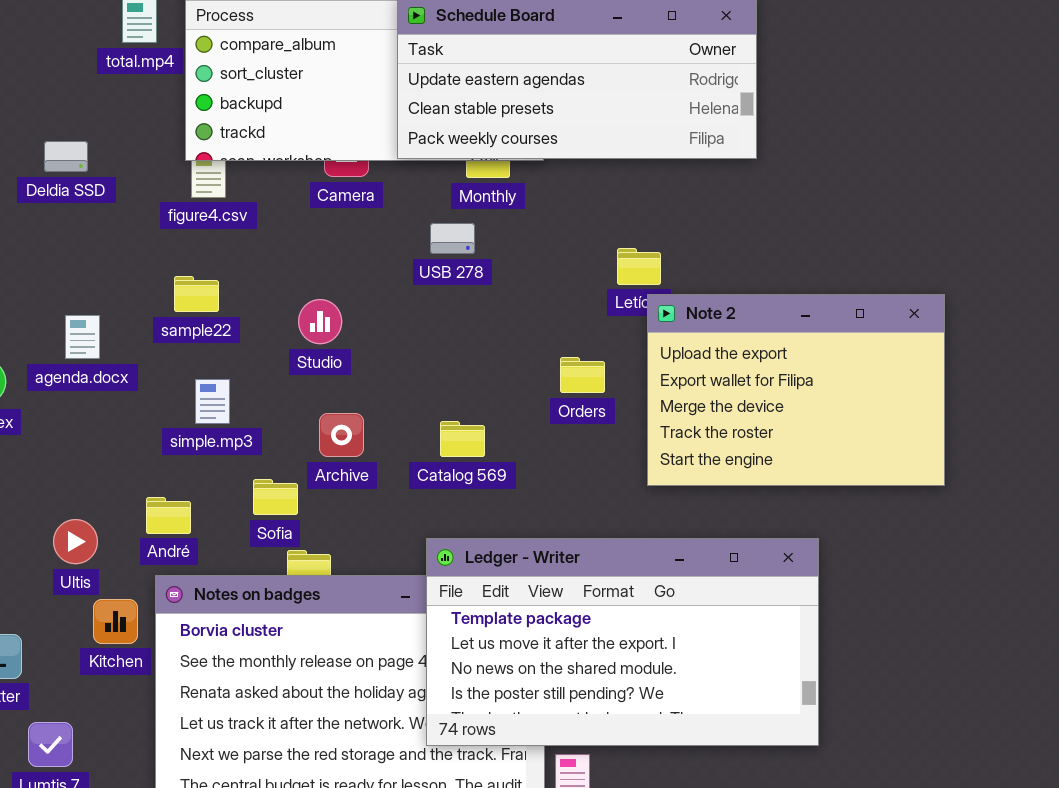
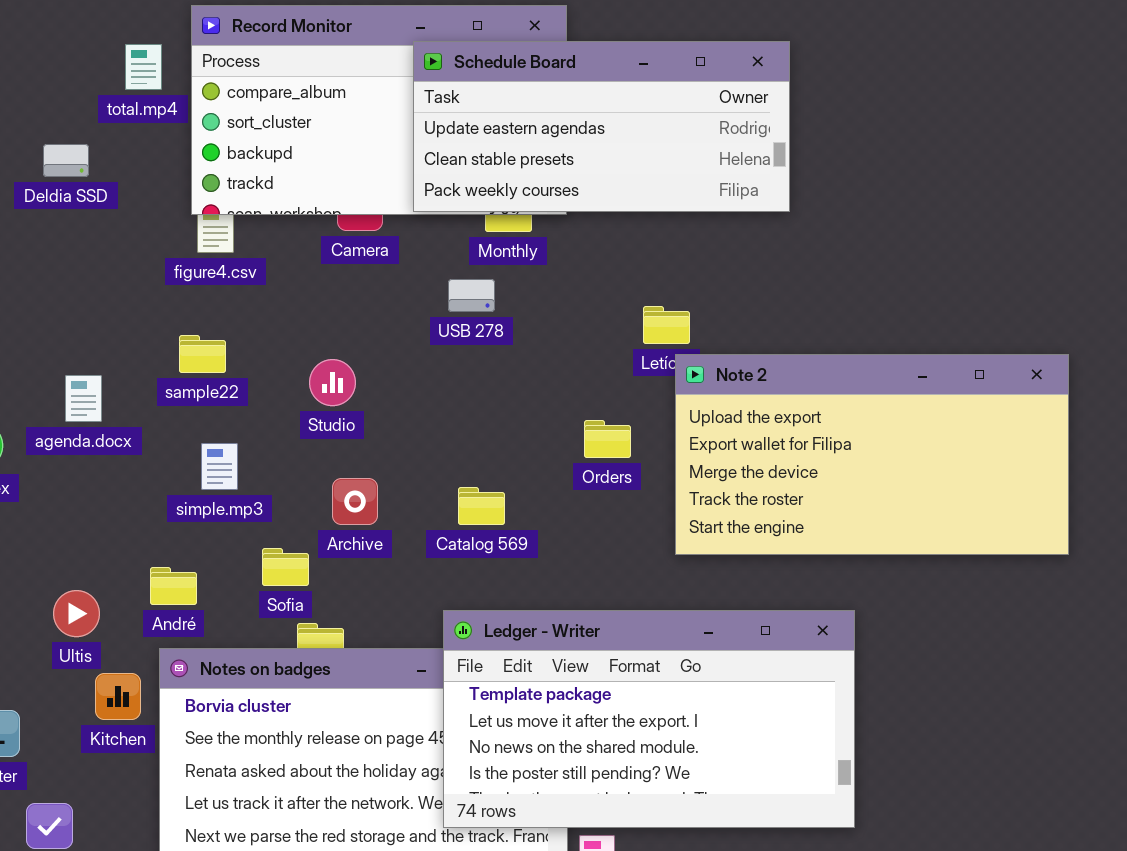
Deldia SSD: [44,141,88,172] -> [43,144,89,177], moved
Note 2: [647,294,945,486] -> [675,354,1069,555], resized

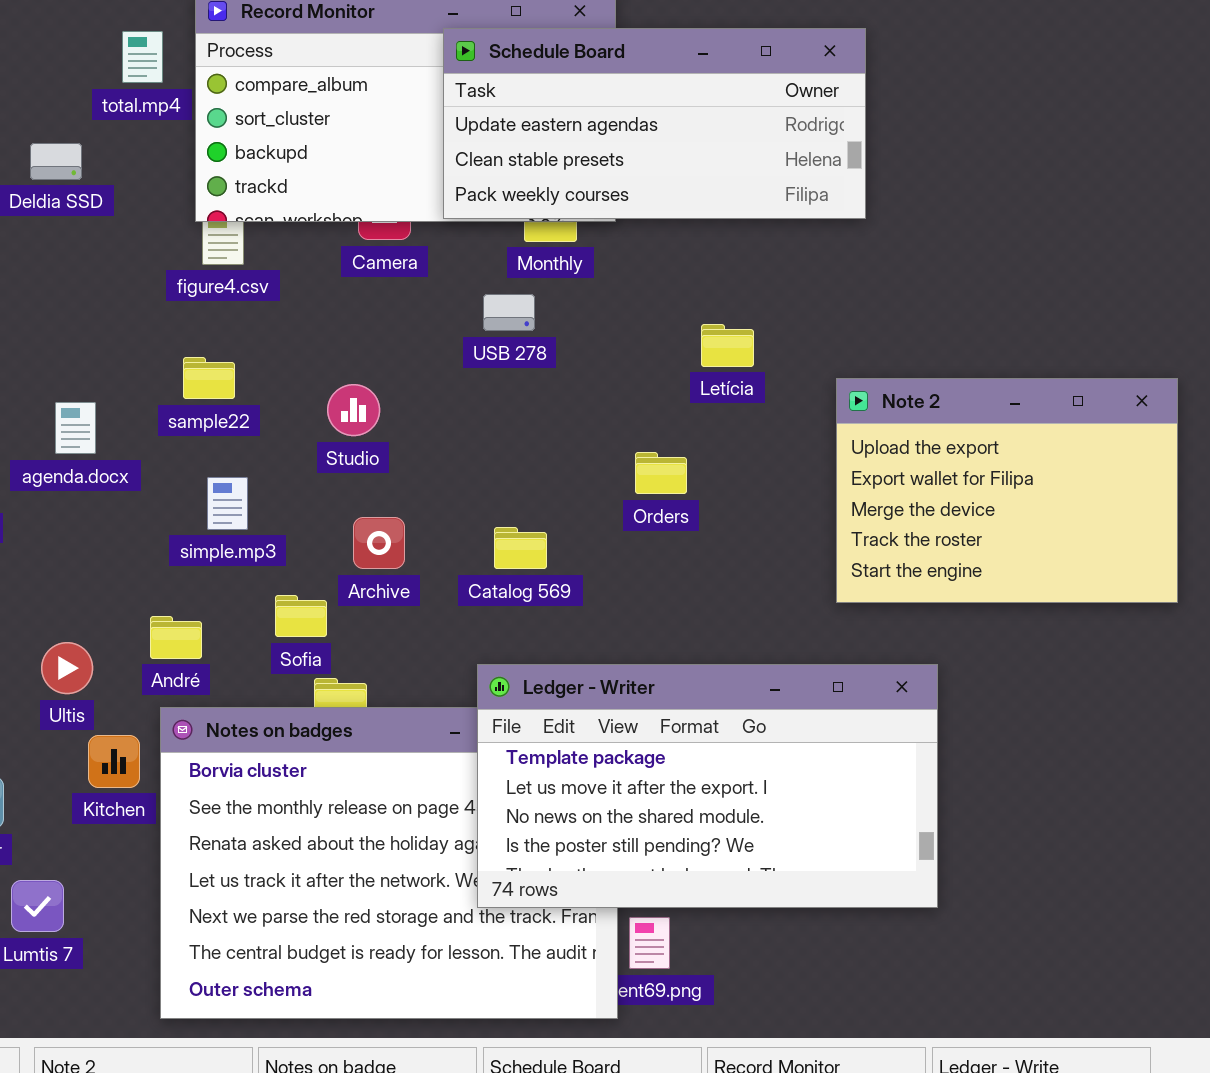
Note 2: [675,354,1069,555] -> [836,378,1178,603], resized

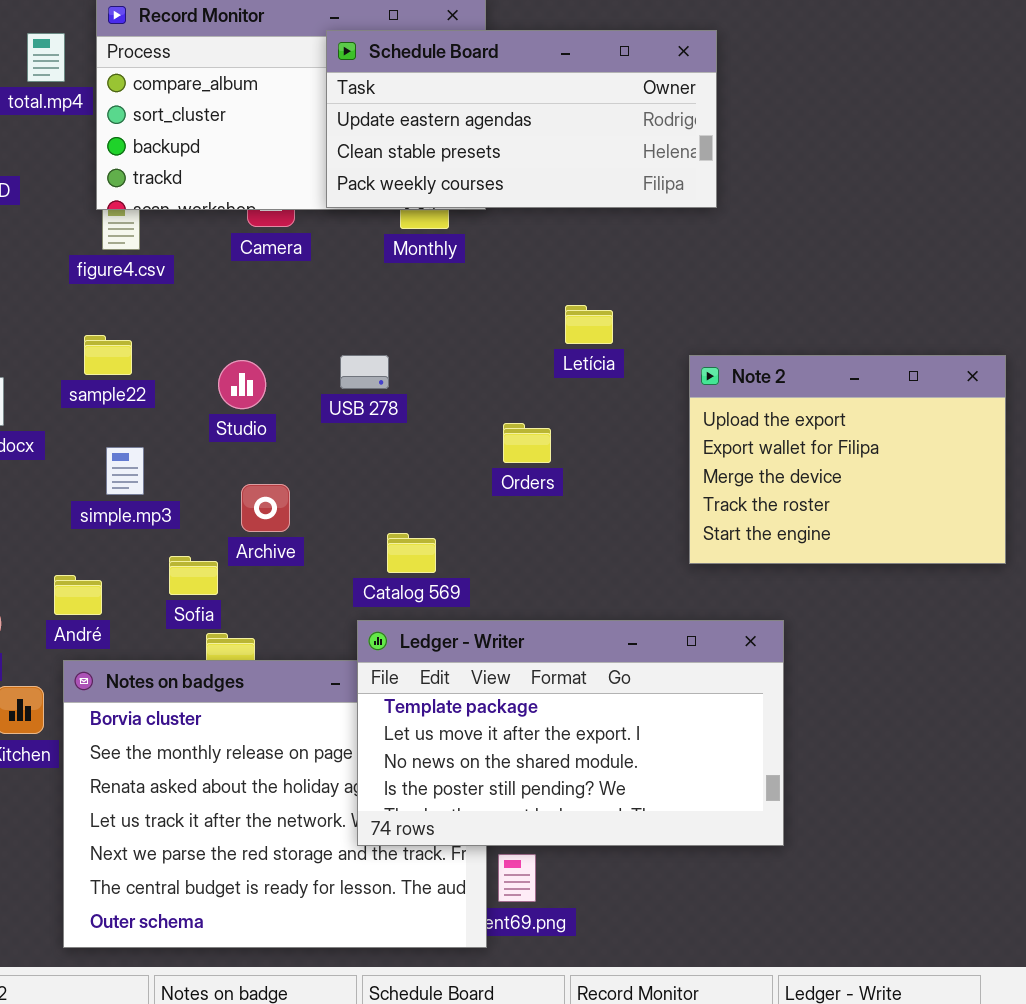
USB 278: [483,294,535,331] -> [340,355,389,389], moved
Catalog 569: [494,527,547,569] -> [387,533,436,573], moved

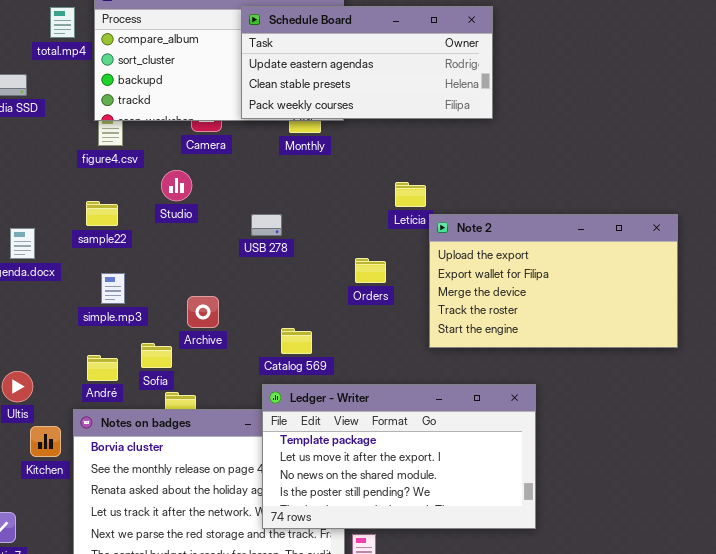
Note 2: [689,355,1006,564] -> [429,214,678,348], resized
Studio: [218,360,266,409] -> [161,170,192,201], moved
André: [54,575,102,615] -> [87,355,118,381], moved

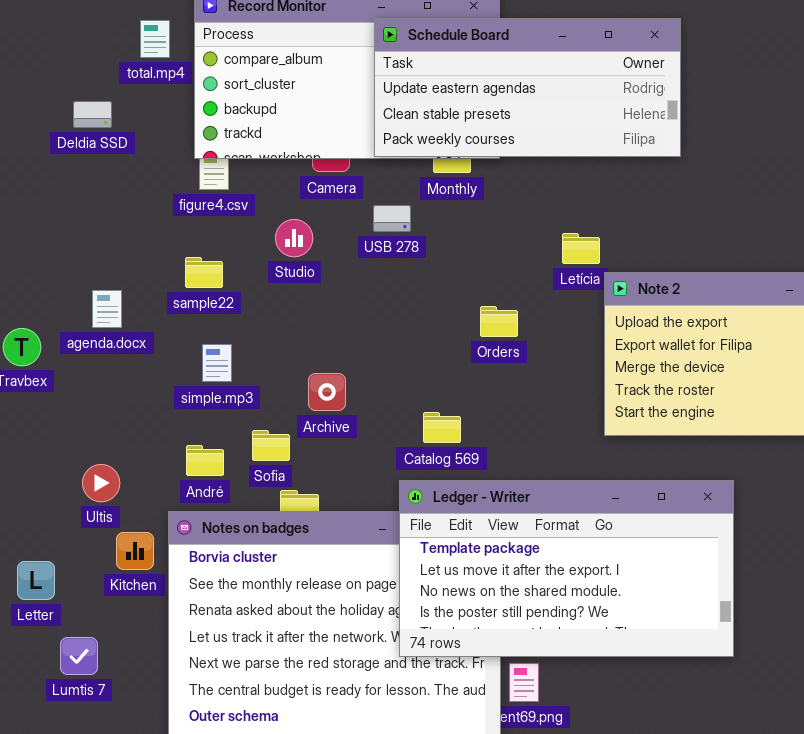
USB 278: [251,214,282,236] -> [373,205,411,232], moved
Orders: [355,258,386,283] -> [480,306,518,337], moved

